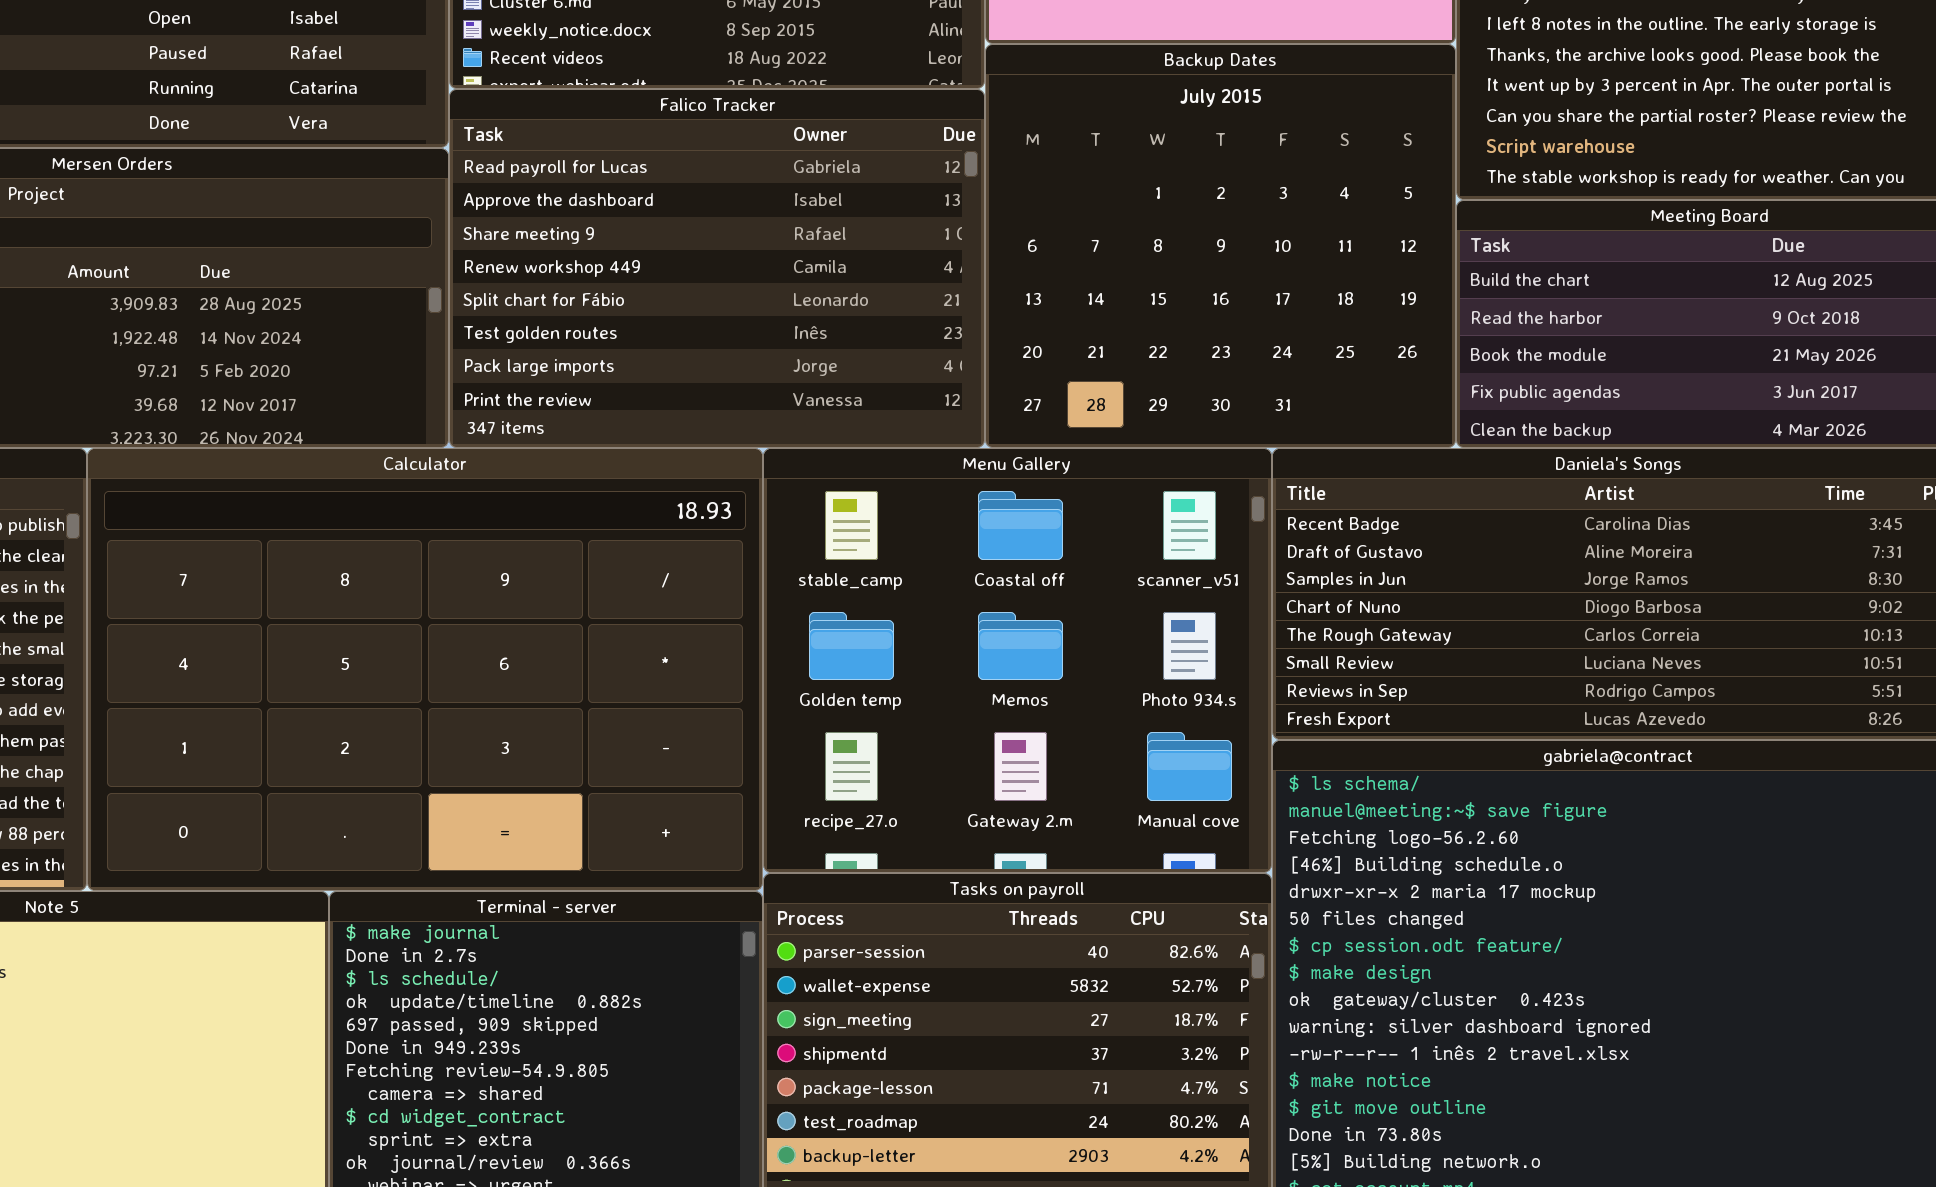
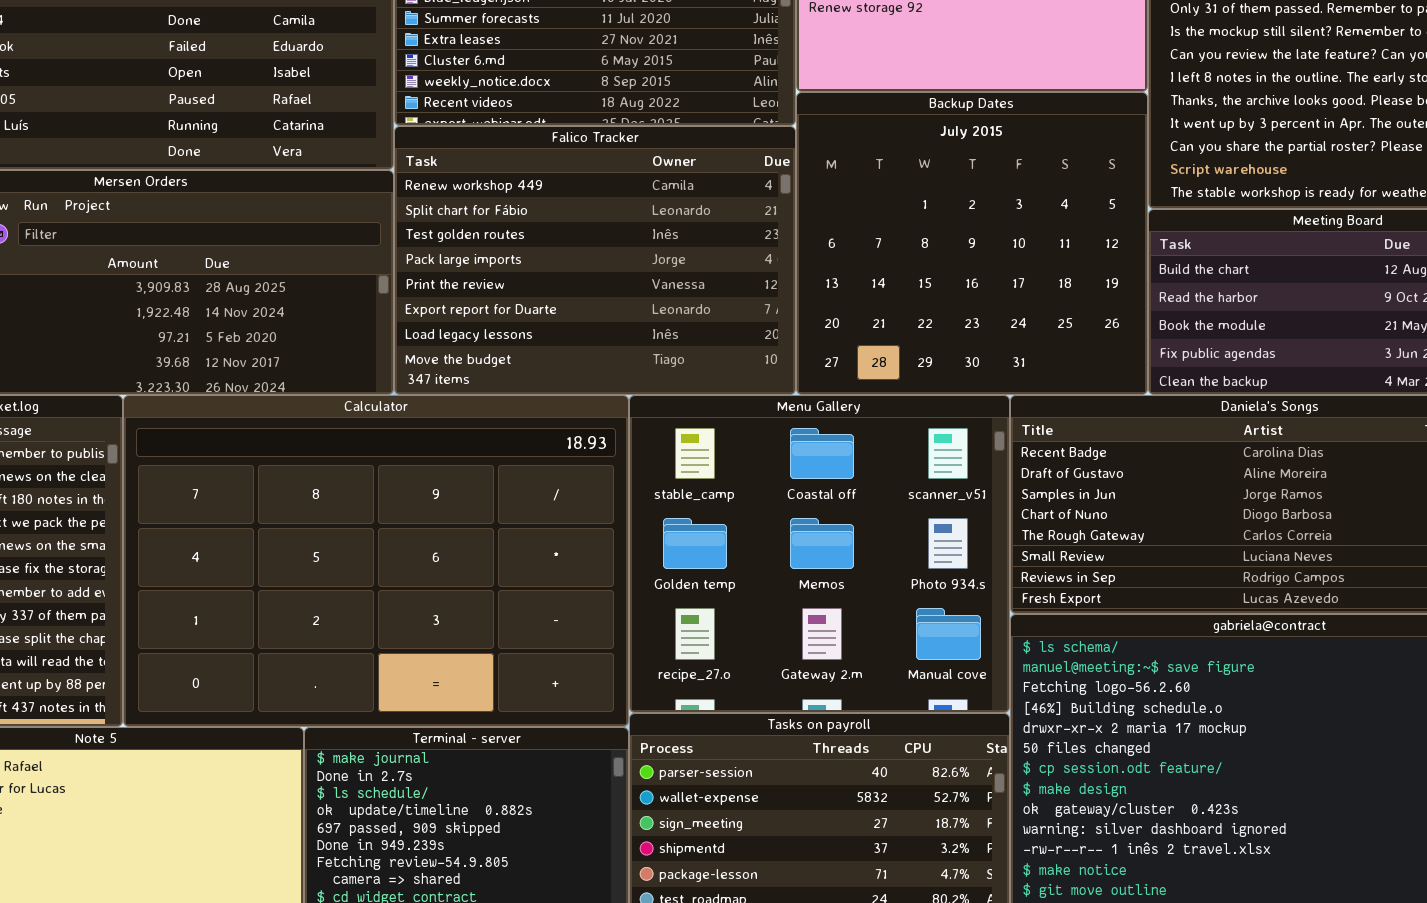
Falico Tracker: [449,89,985,448] -> [394,126,796,395], scrolled down 3 rows

